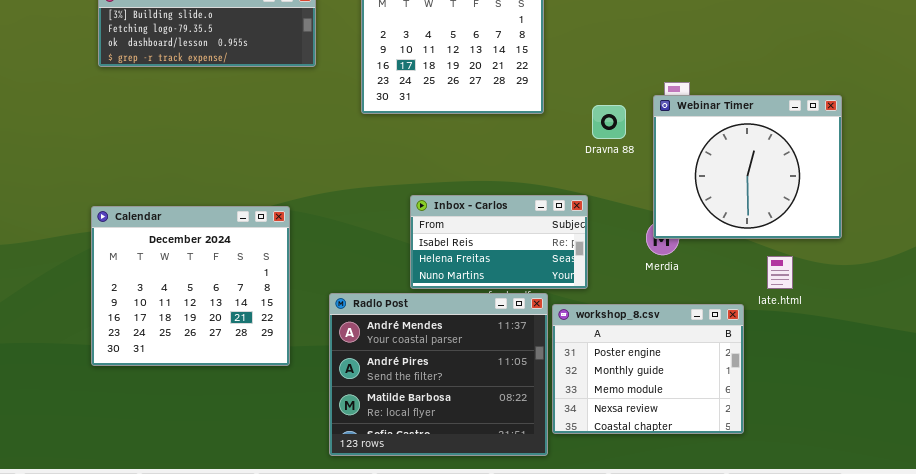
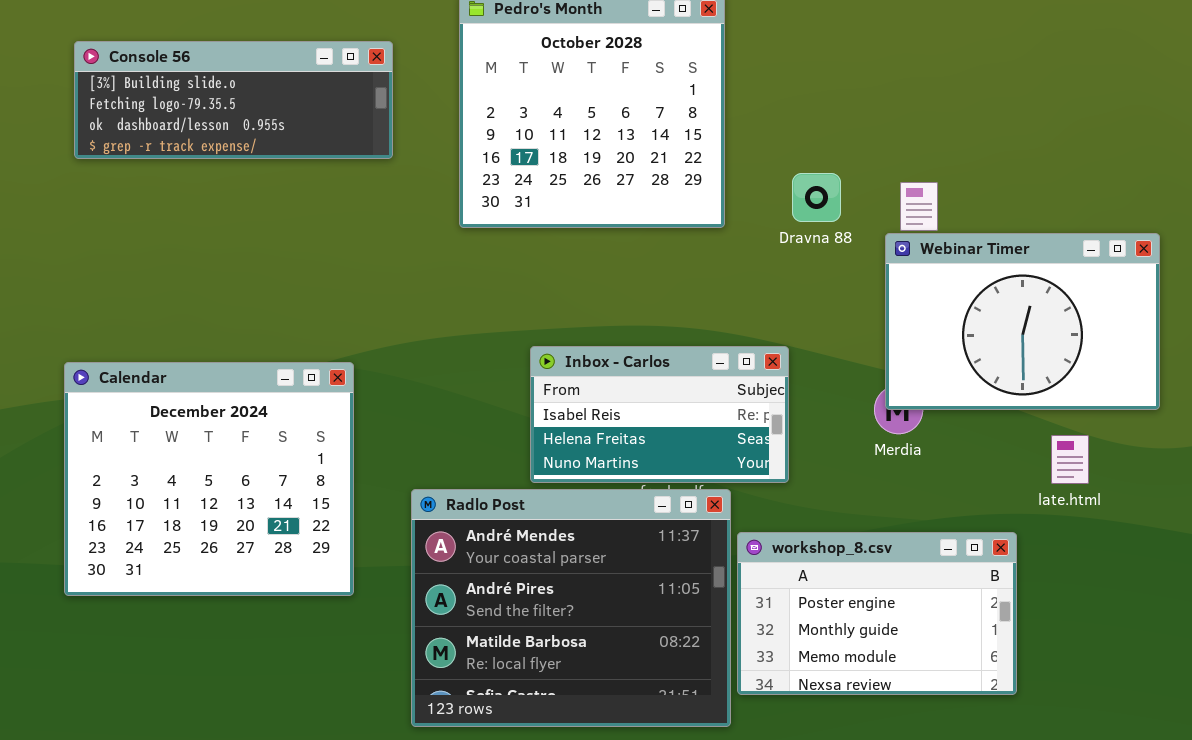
Webinar Timer: [653,95,842,239] -> [885,233,1160,410], resized
Dravna 88: [592,105,626,139] -> [792,173,841,222], moved
workshop_8.csv: [552,304,744,434] -> [737,532,1017,695], resized

